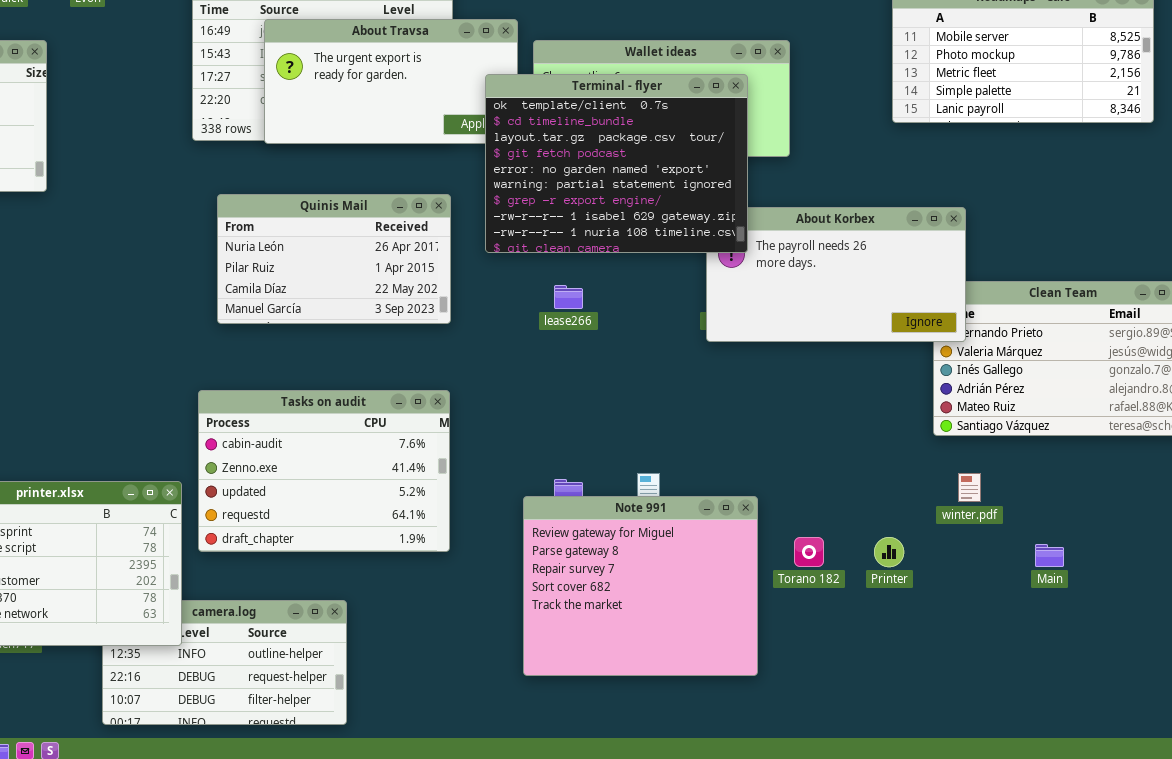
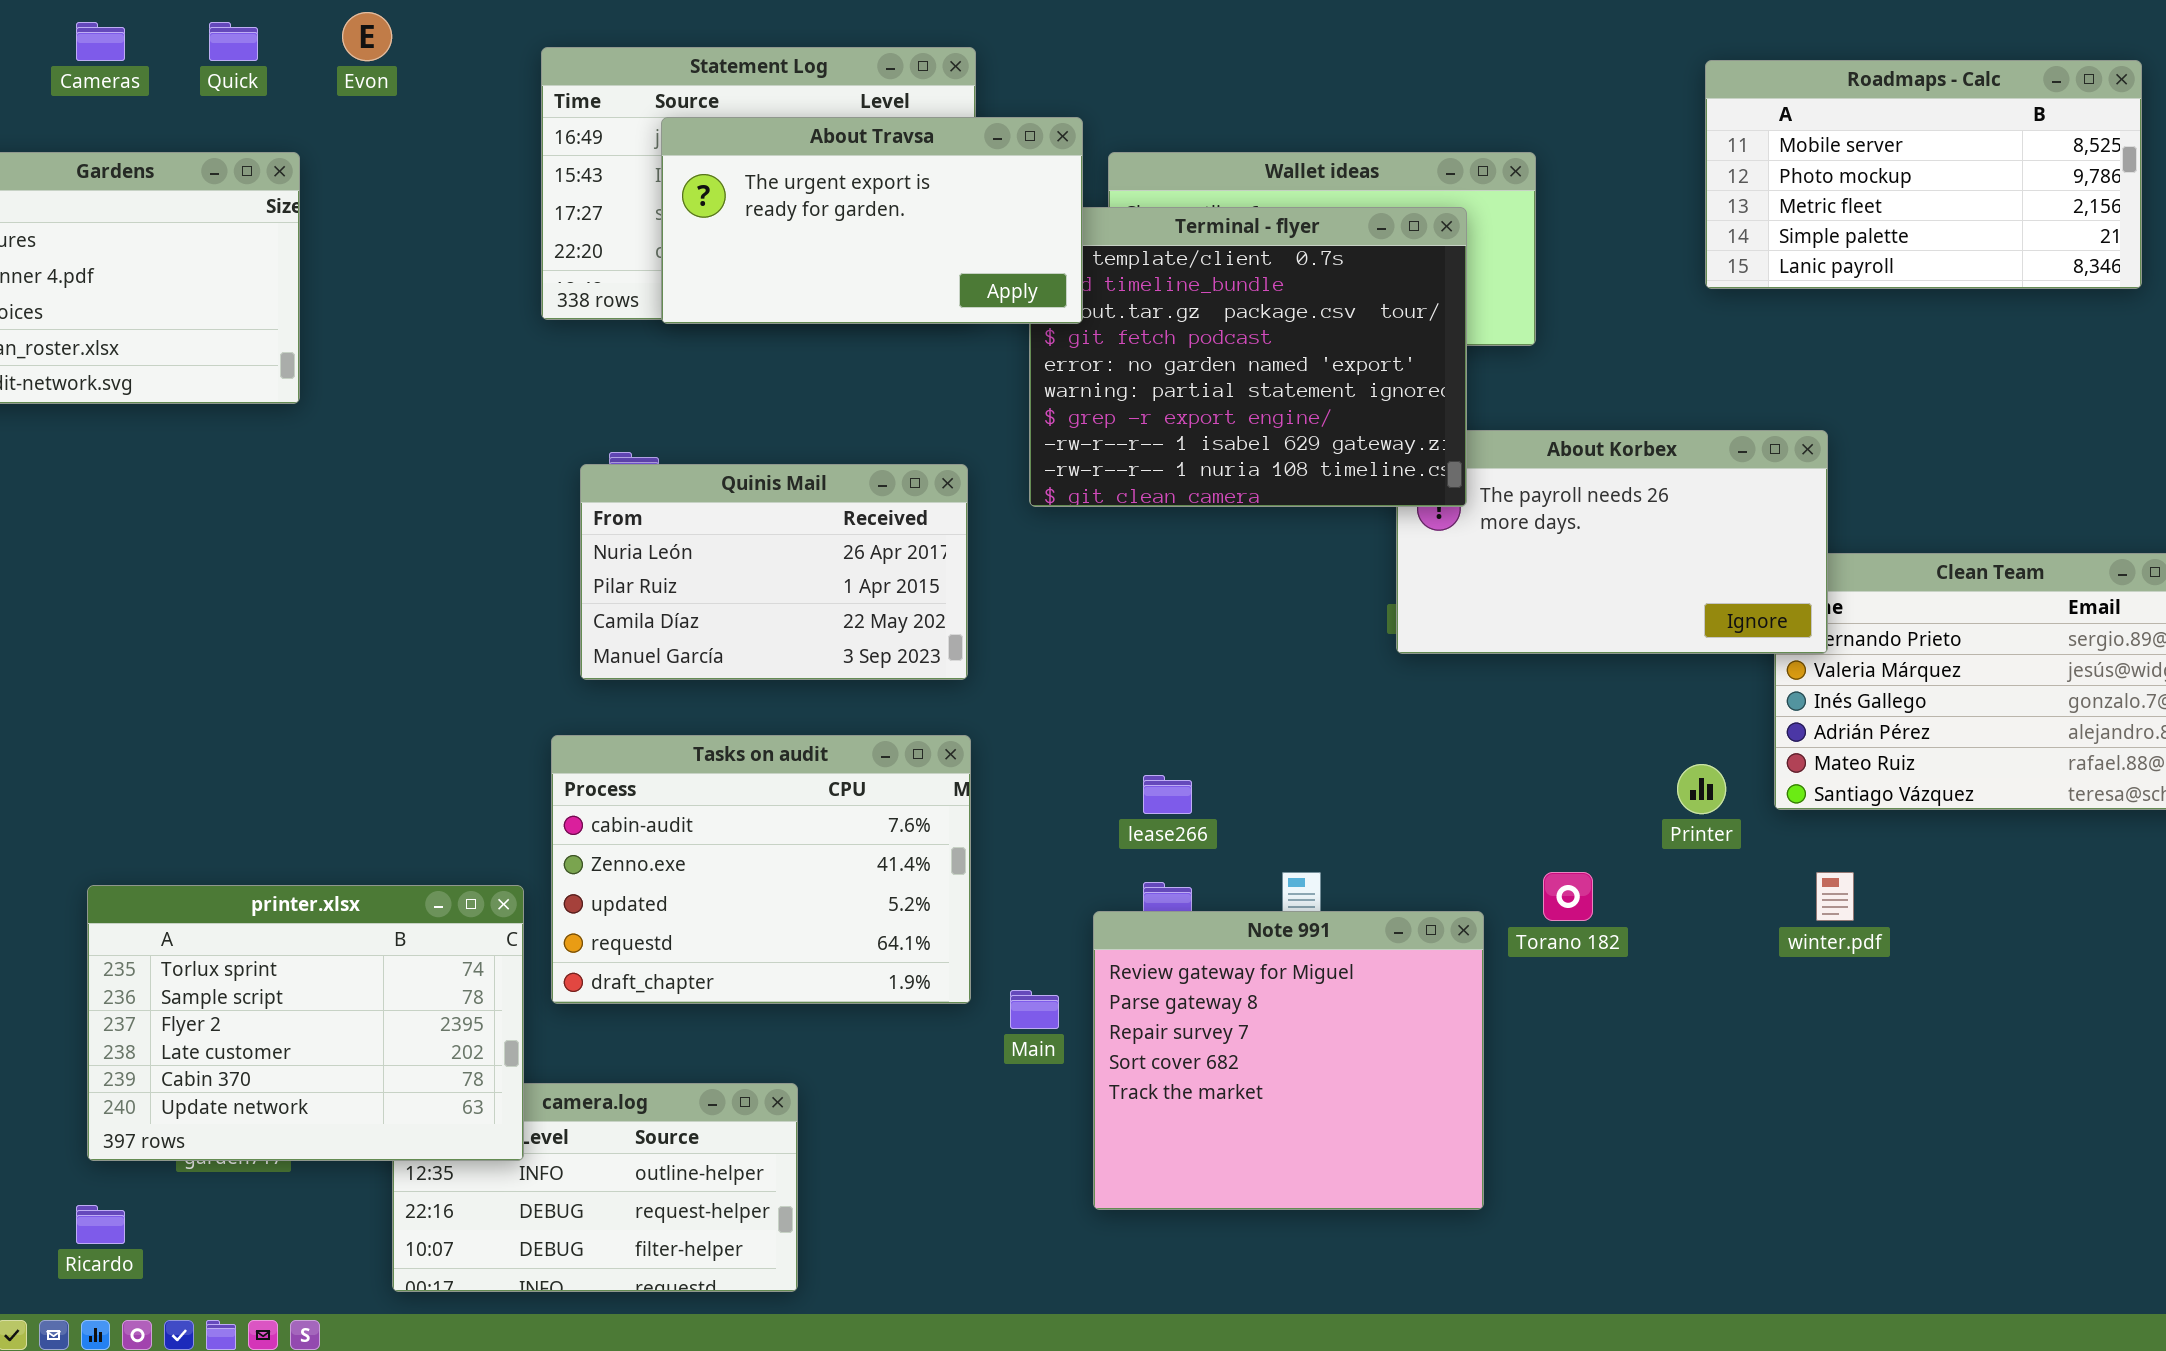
About Travsa: [264,19,518,144] -> [661,117,1083,324], raised
Quinis Mail: [217,194,451,324] -> [580,464,968,680], moved
lease266: [554,285,583,309] -> [1143,775,1192,814], moved
Torano 182: [794,537,824,567] -> [1543,872,1593,921], moved
Printer: [874,537,904,567] -> [1677,764,1726,814], moved
Main: [1035,544,1064,567] -> [1010,990,1059,1029], moved

